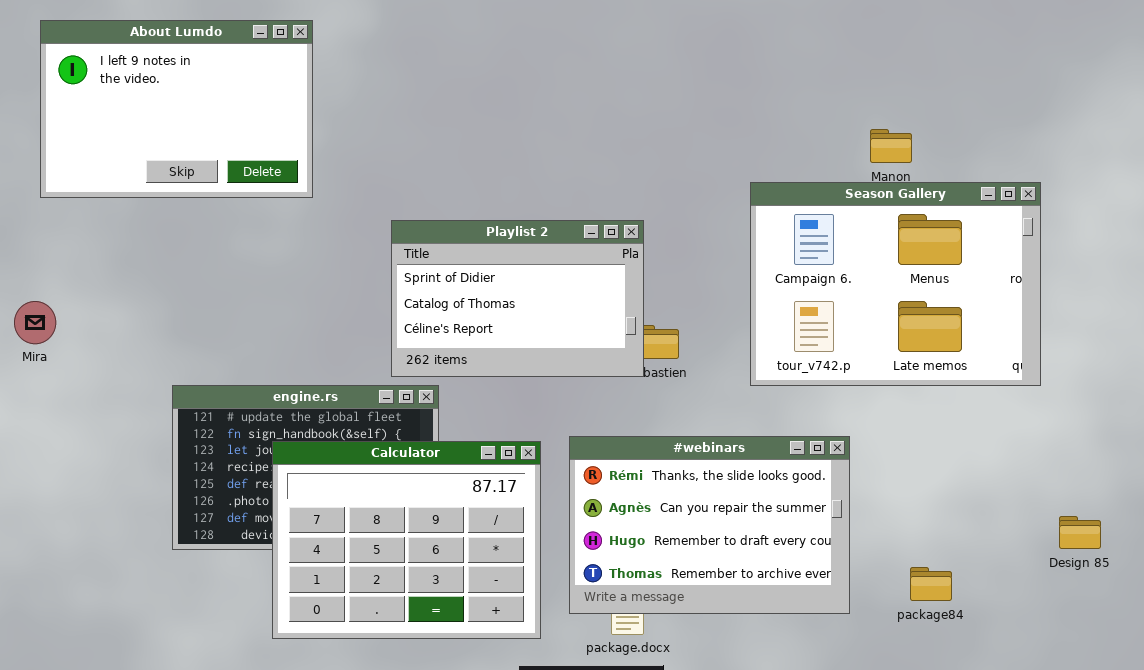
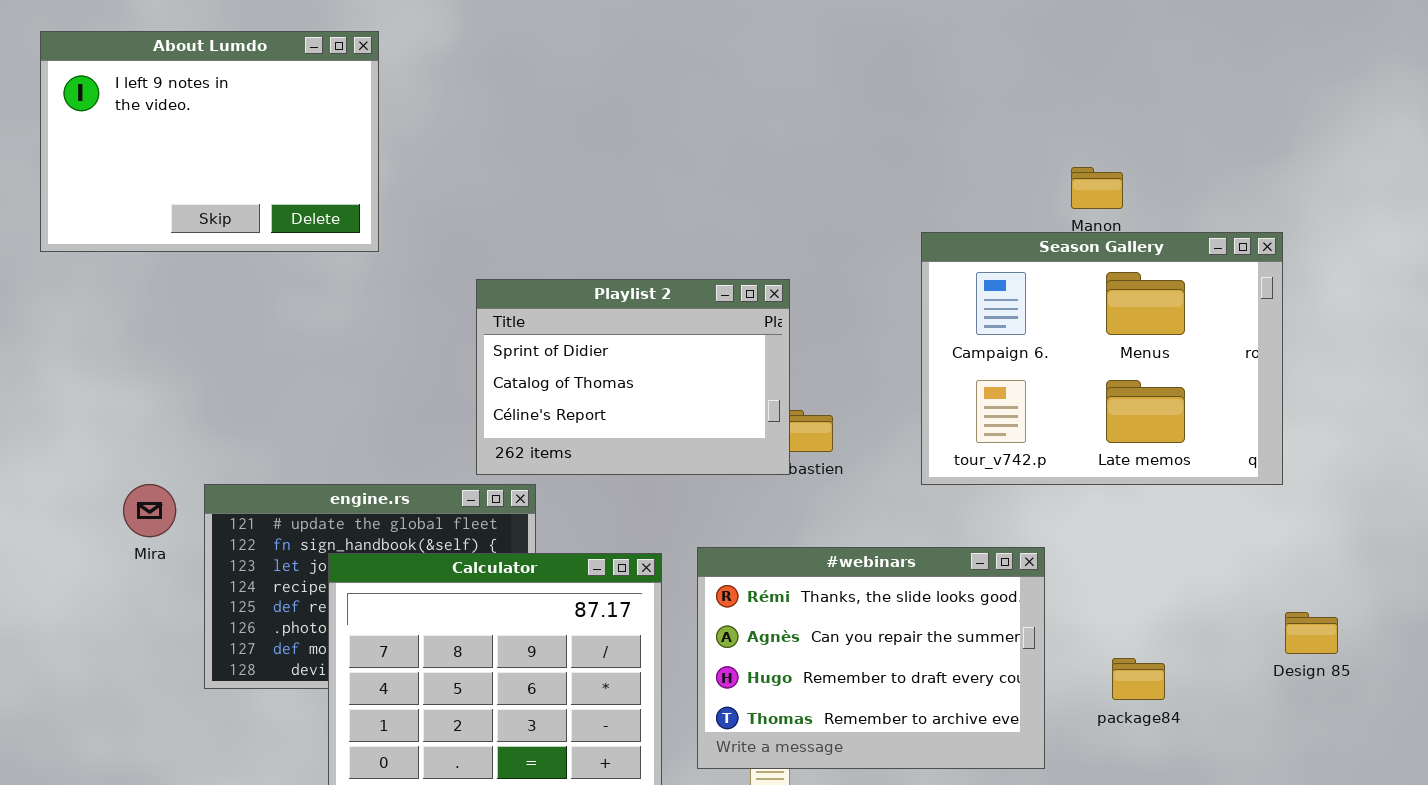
Mira: [14,301,56,344] -> [123,484,176,537], moved
Design 85: [1059,516,1101,549] -> [1285,612,1338,654], moved
package84: [910,567,952,601] -> [1112,658,1165,700], moved

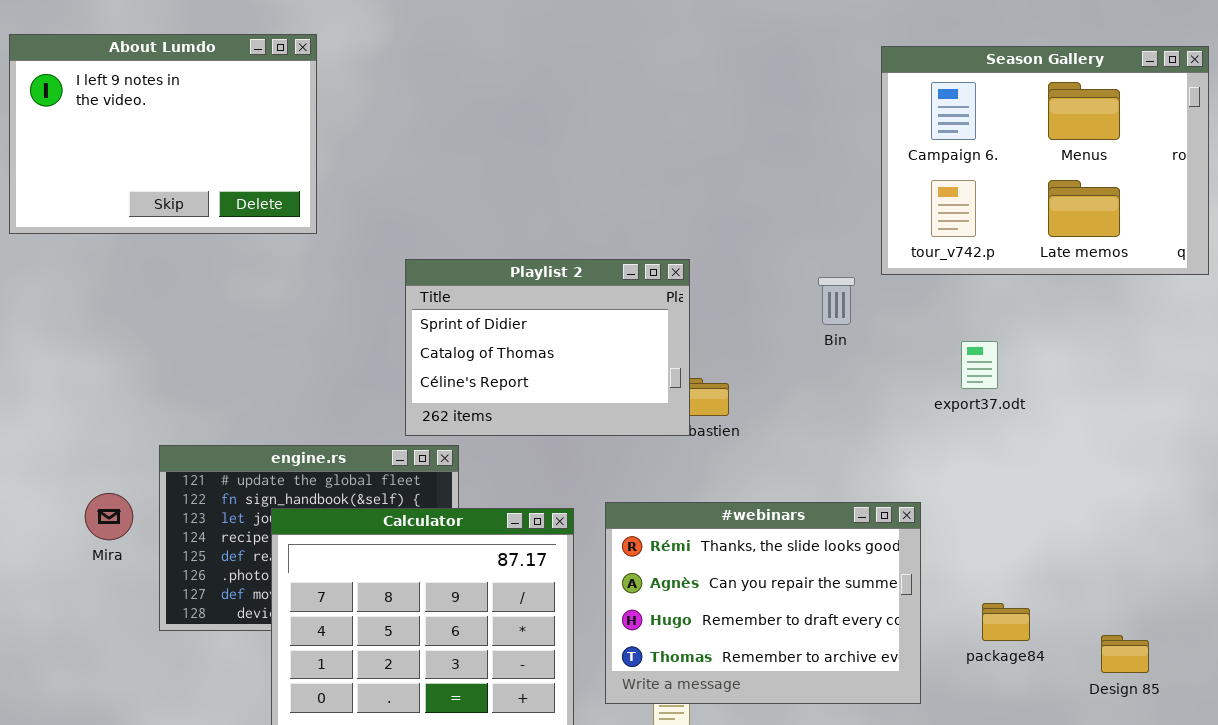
Season Gallery: [921,232,1283,485] -> [881,46,1209,275], moved
Mira: [123,484,176,537] -> [85,493,133,540], moved
Design 85: [1285,612,1338,654] -> [1101,635,1149,673], moved

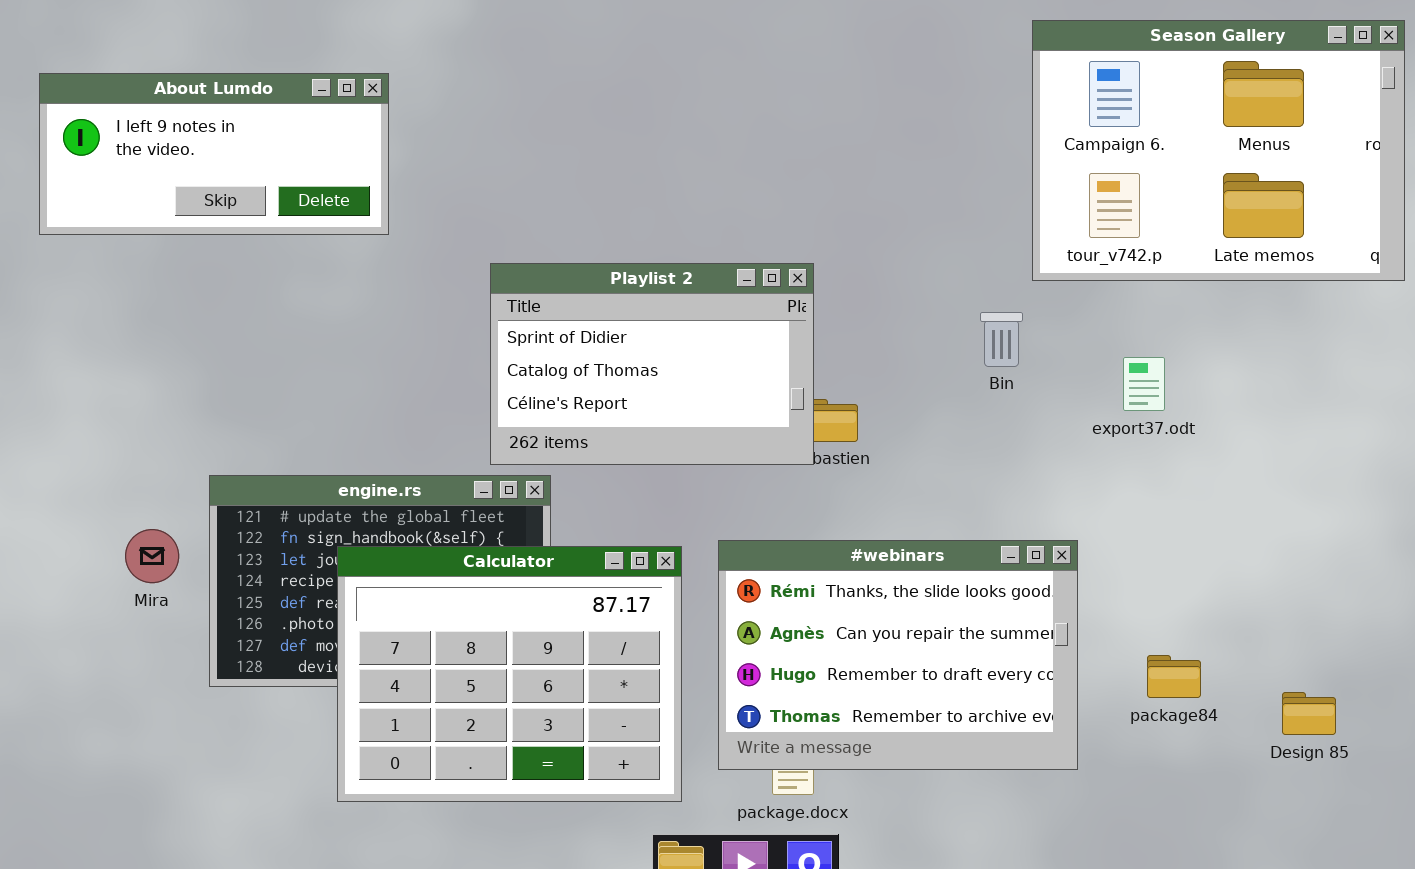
About Lumdo: [9,34,317,234] -> [39,73,389,235], resized
Bin: [818,277,855,325] -> [980,312,1023,367], moved

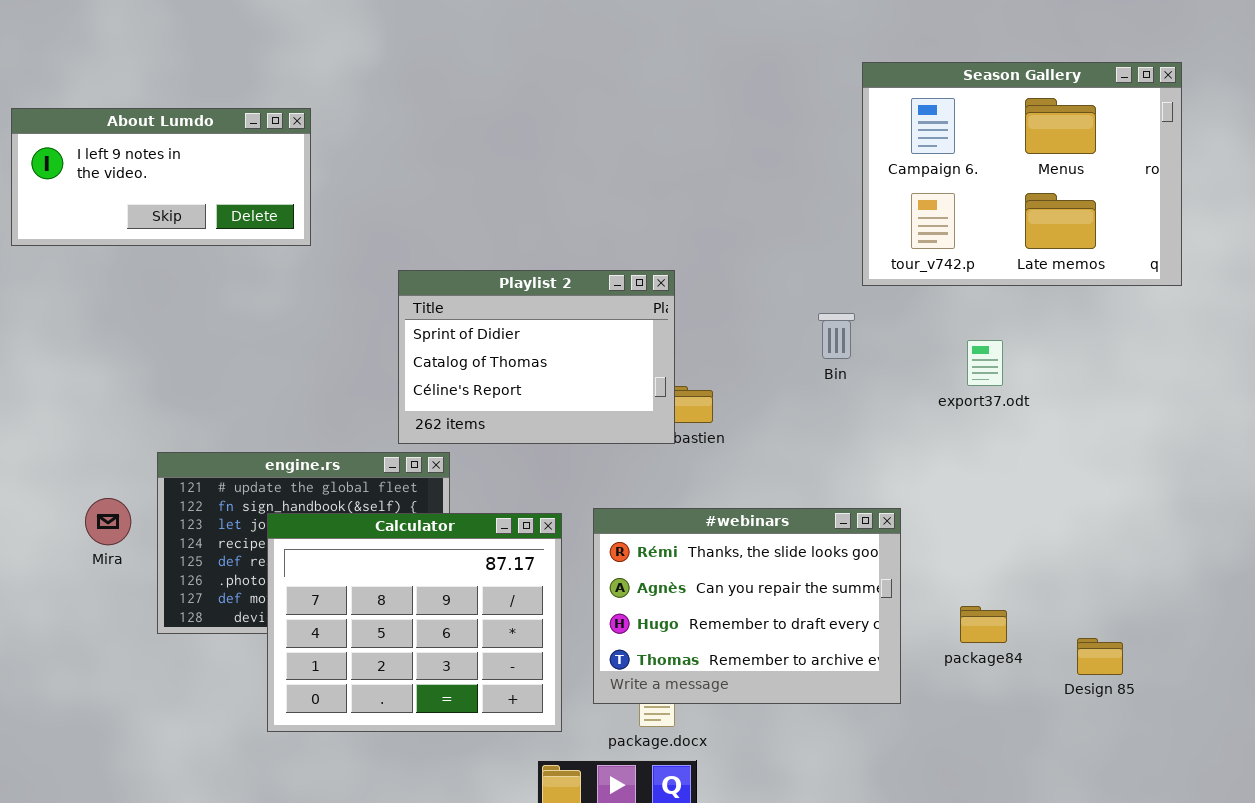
export37.odt: [1123,357,1165,411] -> [967,340,1003,386], moved

